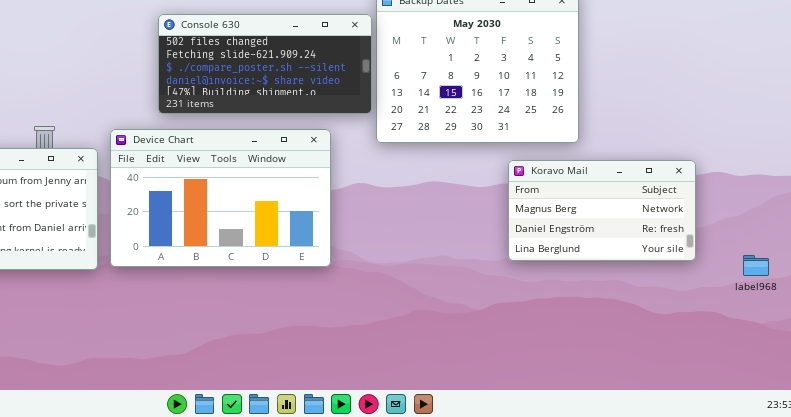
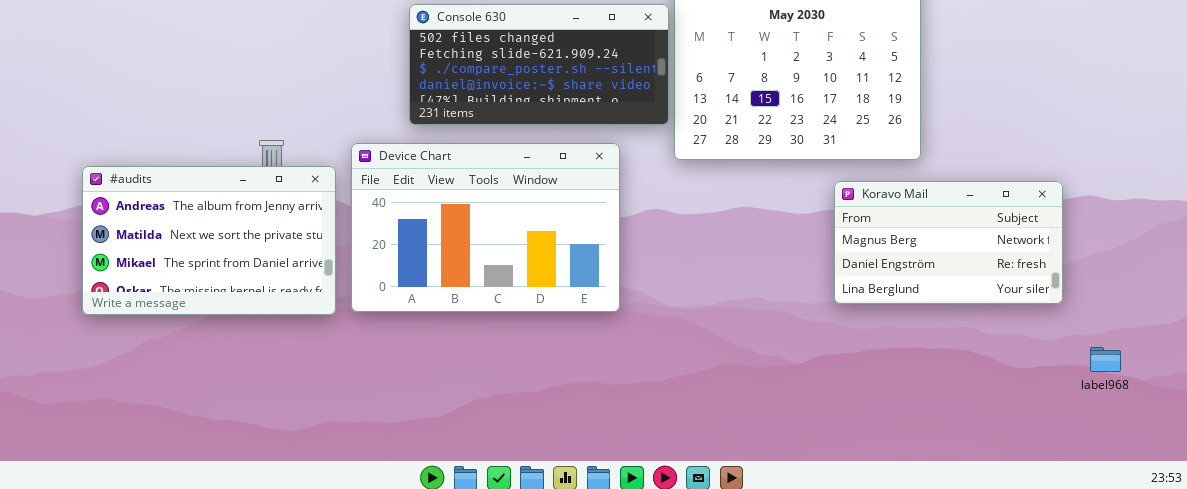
label968: [743,255,769,276] -> [1090,347,1121,372], moved

